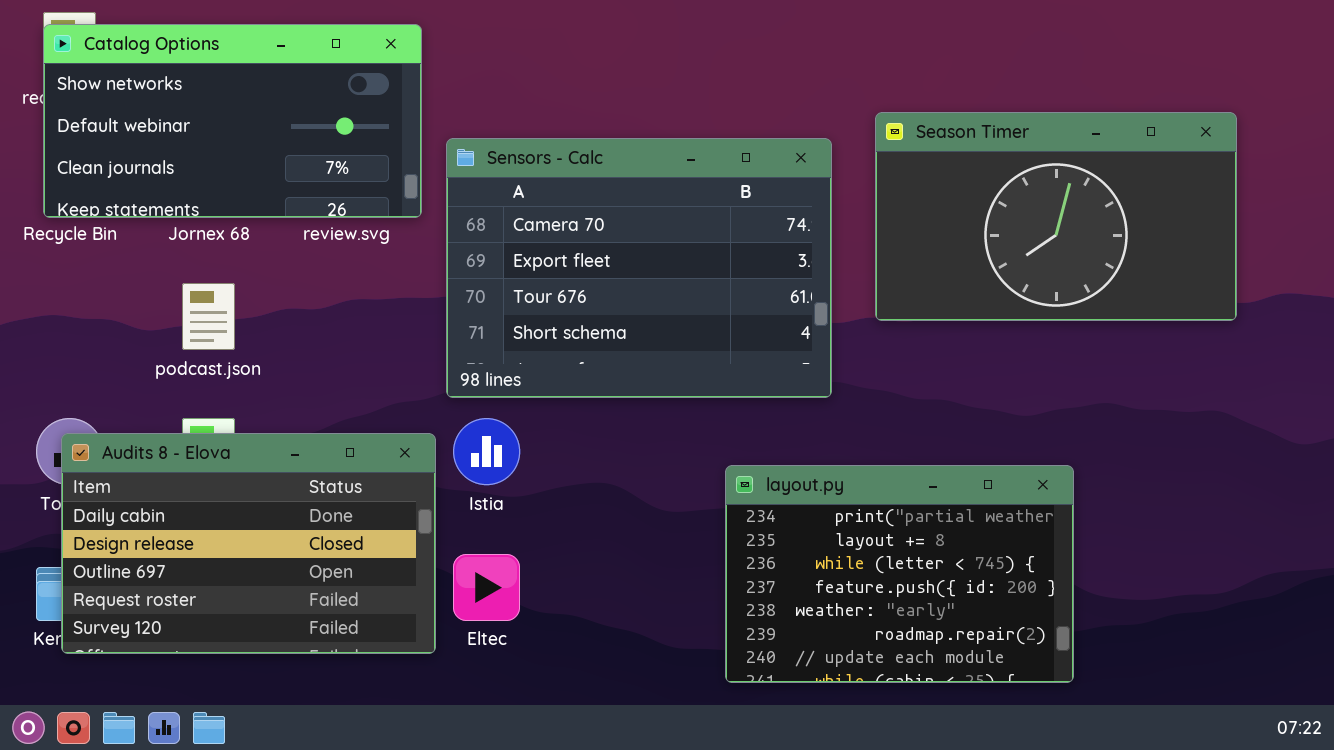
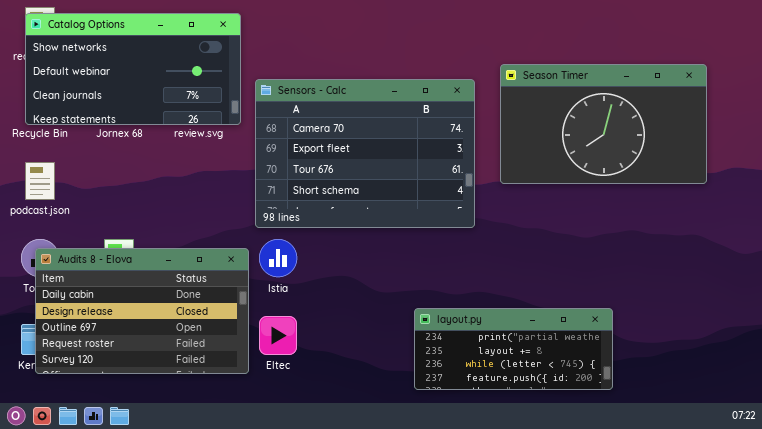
podcast.json: [182,283,235,350] -> [25,162,55,200], moved
layout.py: [725,465,1074,683] -> [414,308,613,390], resized

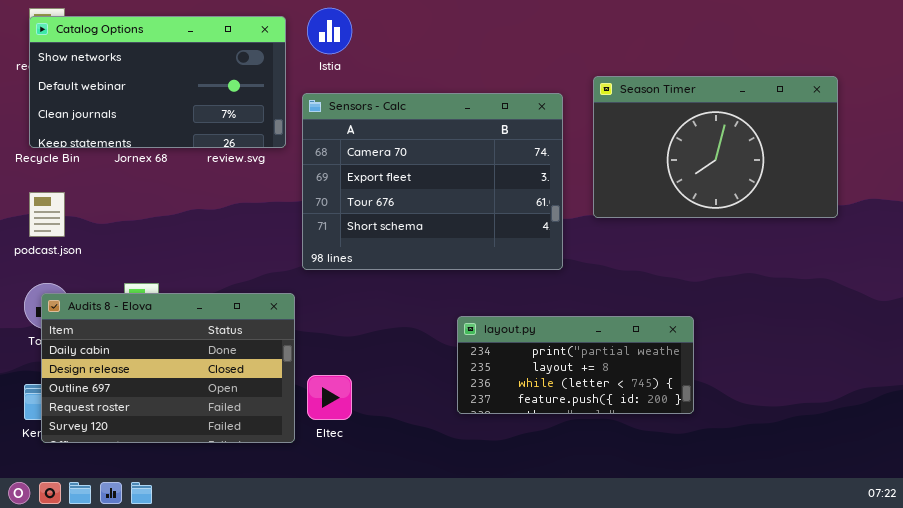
Istia: [259,239,297,277] -> [307,8,352,54], moved
layout.py: [414,308,613,390] -> [457,316,694,414], moved

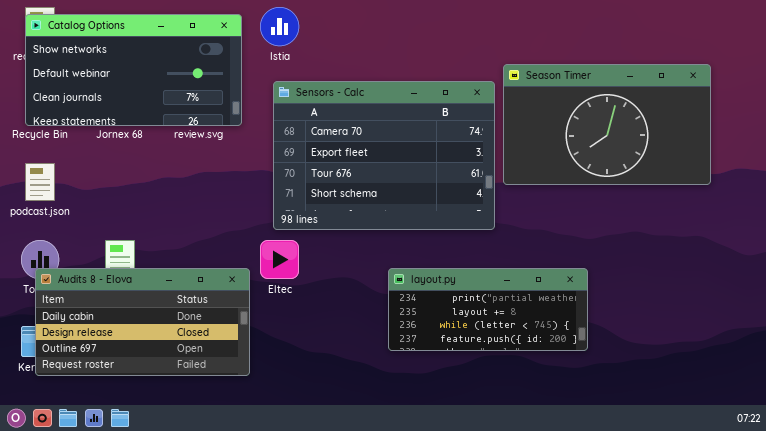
Sensors - Calc: [302,93,563,270] -> [273,81,495,230], moved
Audits 8 - Elova: [41,293,295,443] -> [35,268,250,376], resized
Eltec: [307,375,352,420] -> [260,240,299,279], moved

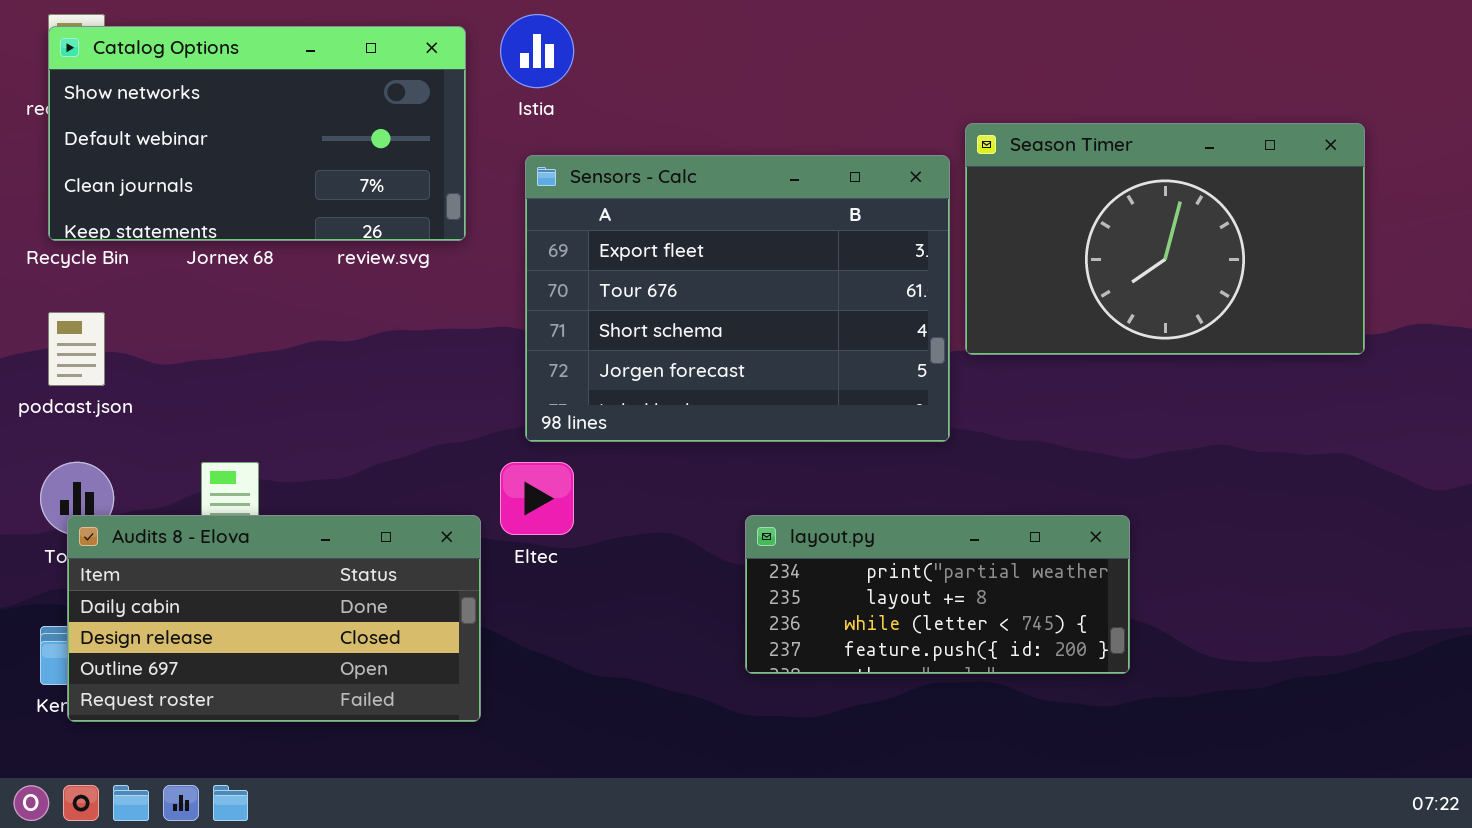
Sensors - Calc: [273,81,495,230] -> [525,155,950,442], scrolled down 1 row

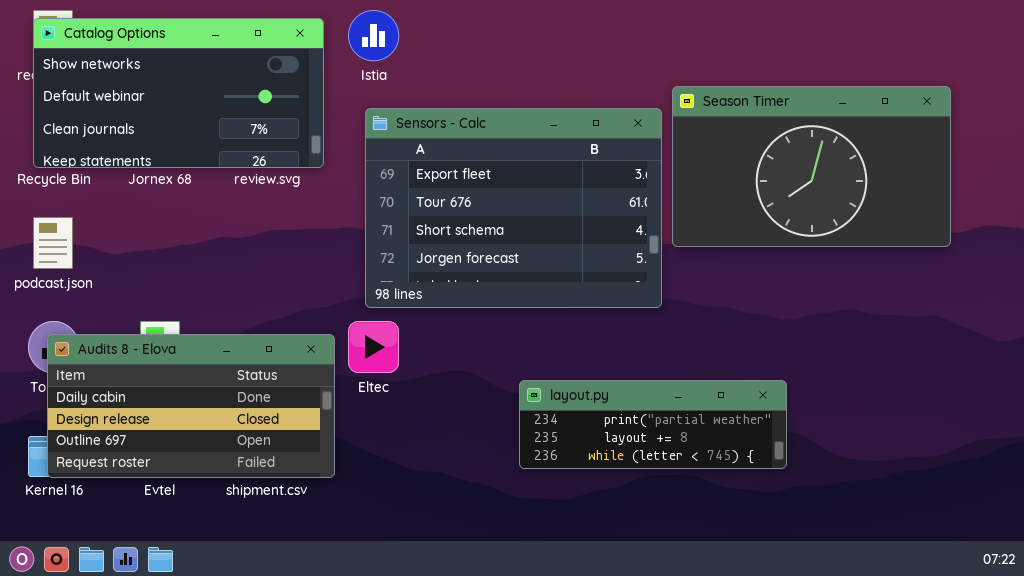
Audits 8 - Elova: [67,515,481,722] -> [47,334,335,478], moved
layout.py: [745,515,1130,674] -> [519,380,787,469], resized

